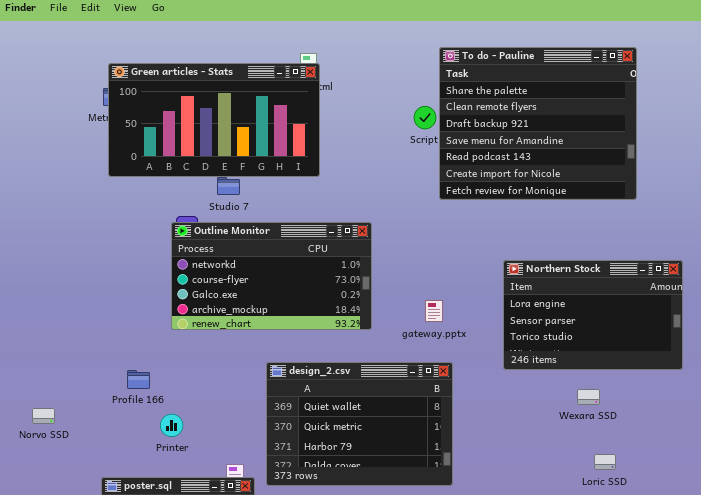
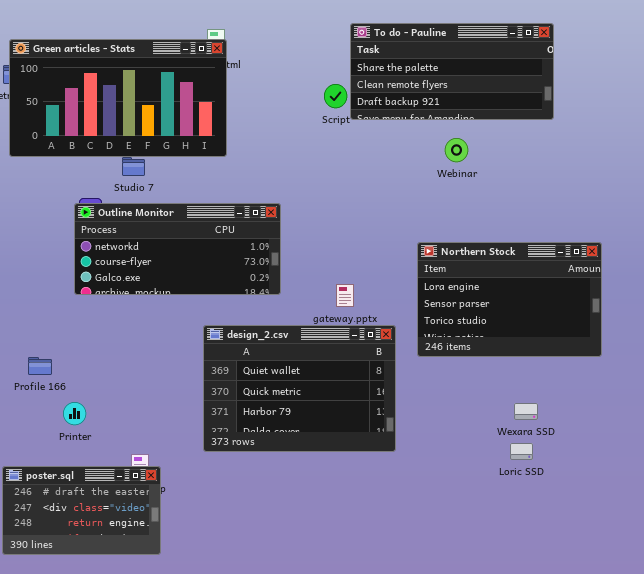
To do - Pauline: [439,47,637,200] -> [350,23,554,120], resized
Outline Monitor: [171,222,372,330] -> [74,203,281,295], resized
design_2.csv: [266,362,453,486] -> [203,325,396,452], moved
Wexara SSD: [577,389,600,405] -> [514,403,538,420], moved

